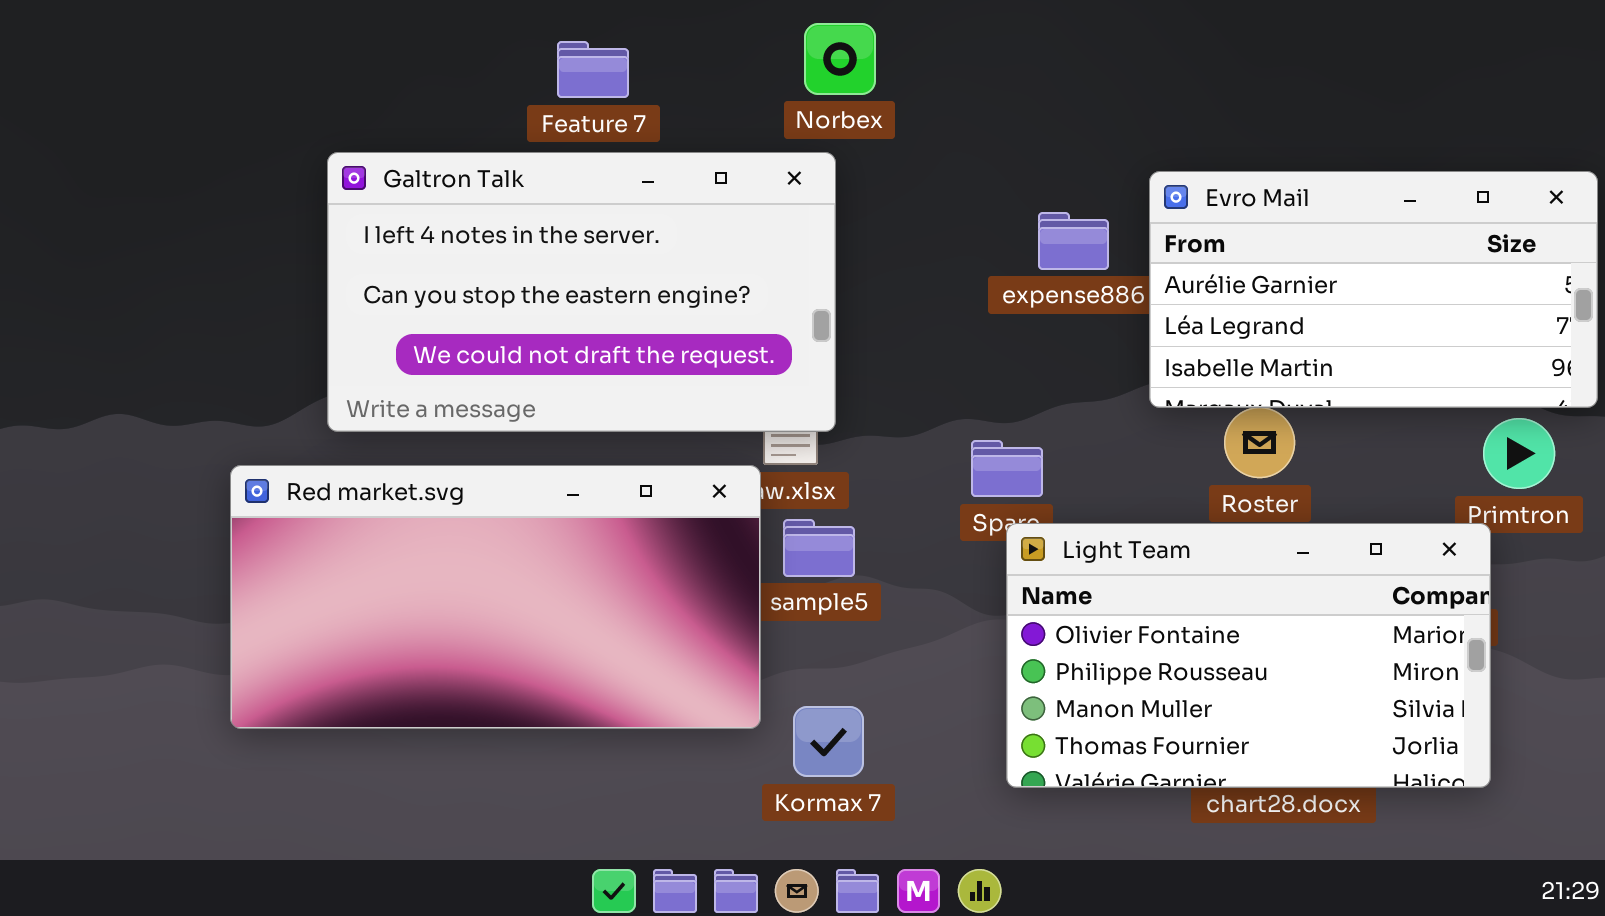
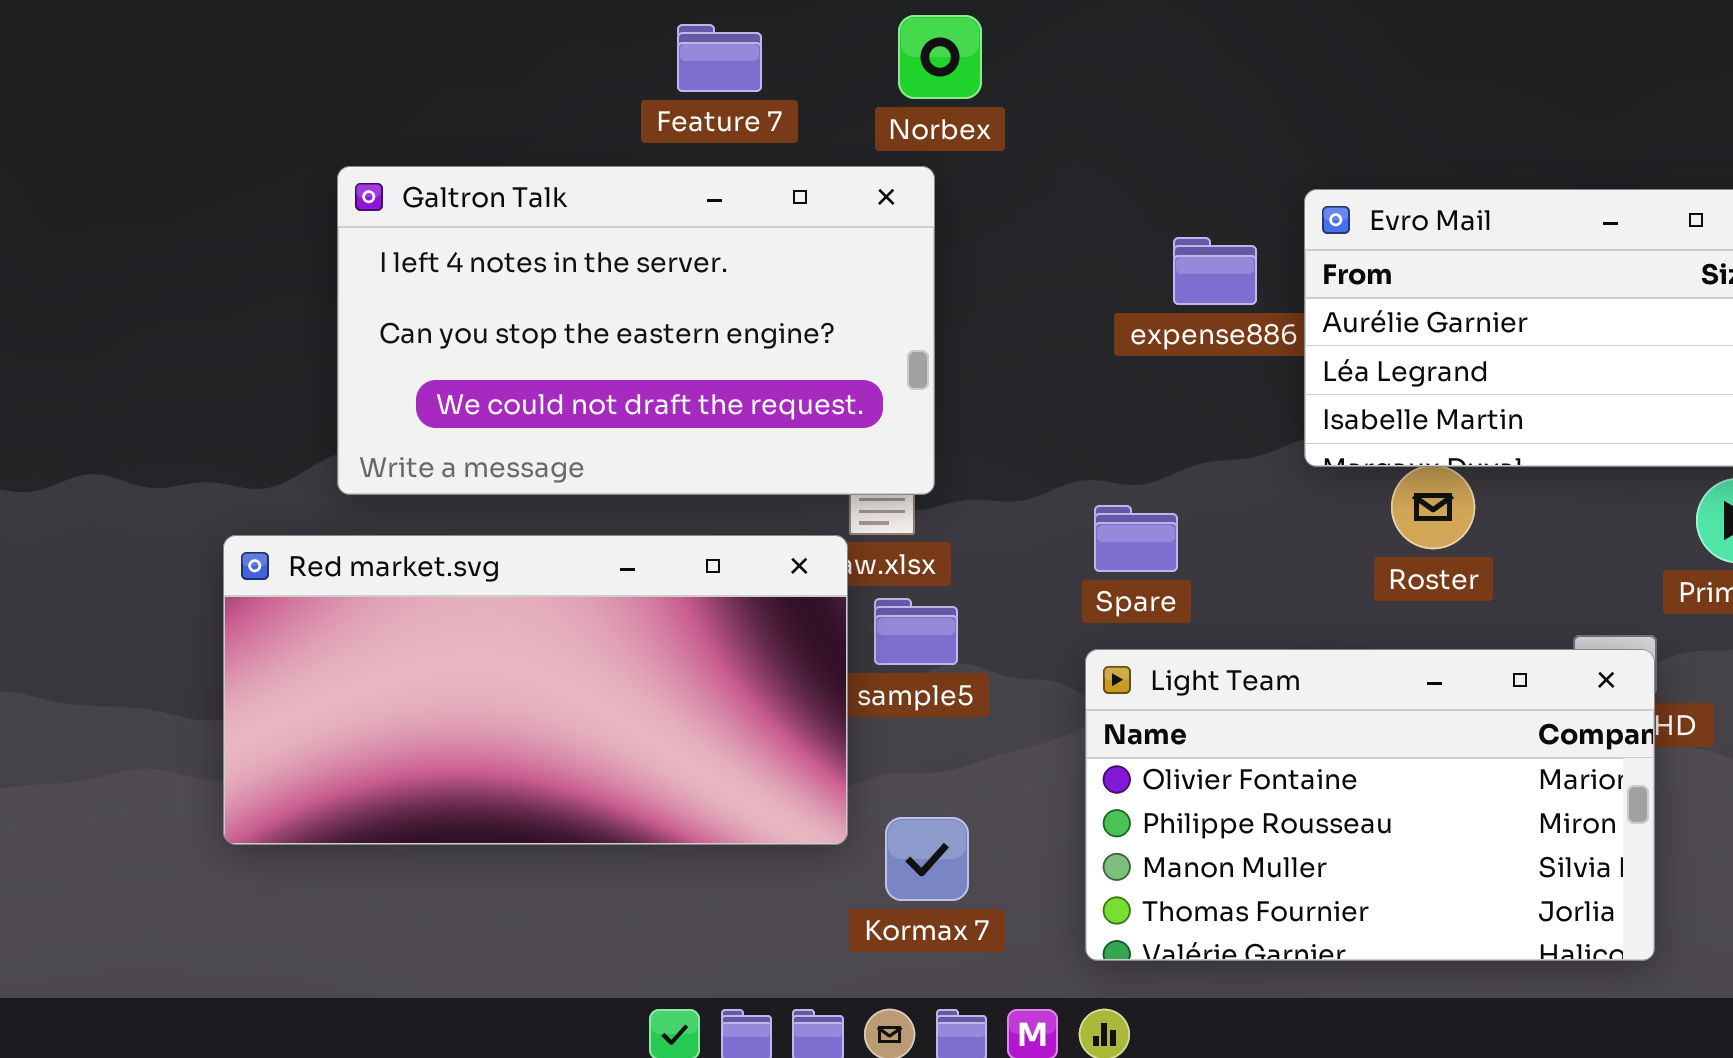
Feature 7: [557,41,629,98] -> [677,24,762,92], moved
Light Team: [1006,523,1491,788] -> [1085,649,1655,961], moved

